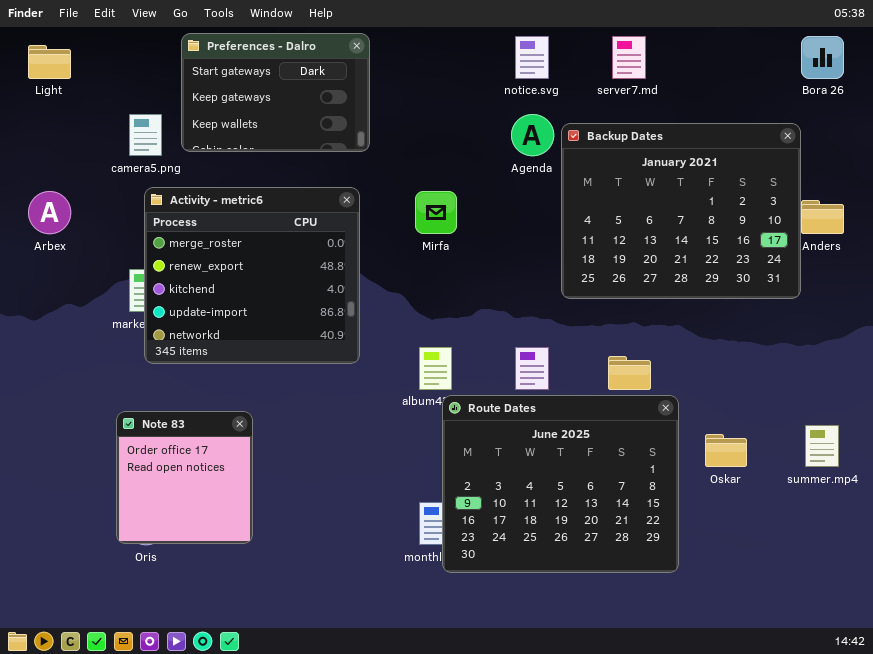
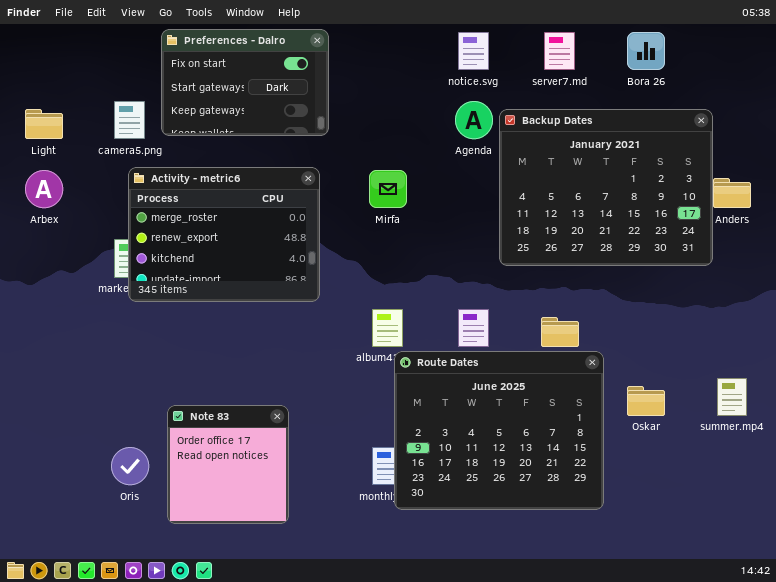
Preferences - Dalro: [181,33,370,152] -> [161,29,329,136], scrolled up 1 row
Bora 26: [801,36,844,79] -> [627,32,665,70], moved
Light: [28,45,71,79] -> [25,109,63,139], moved
Activity - metric6: [144,187,360,364] -> [128,167,320,302], resized
Note 83: [116,411,253,544] -> [167,405,289,524], moved

